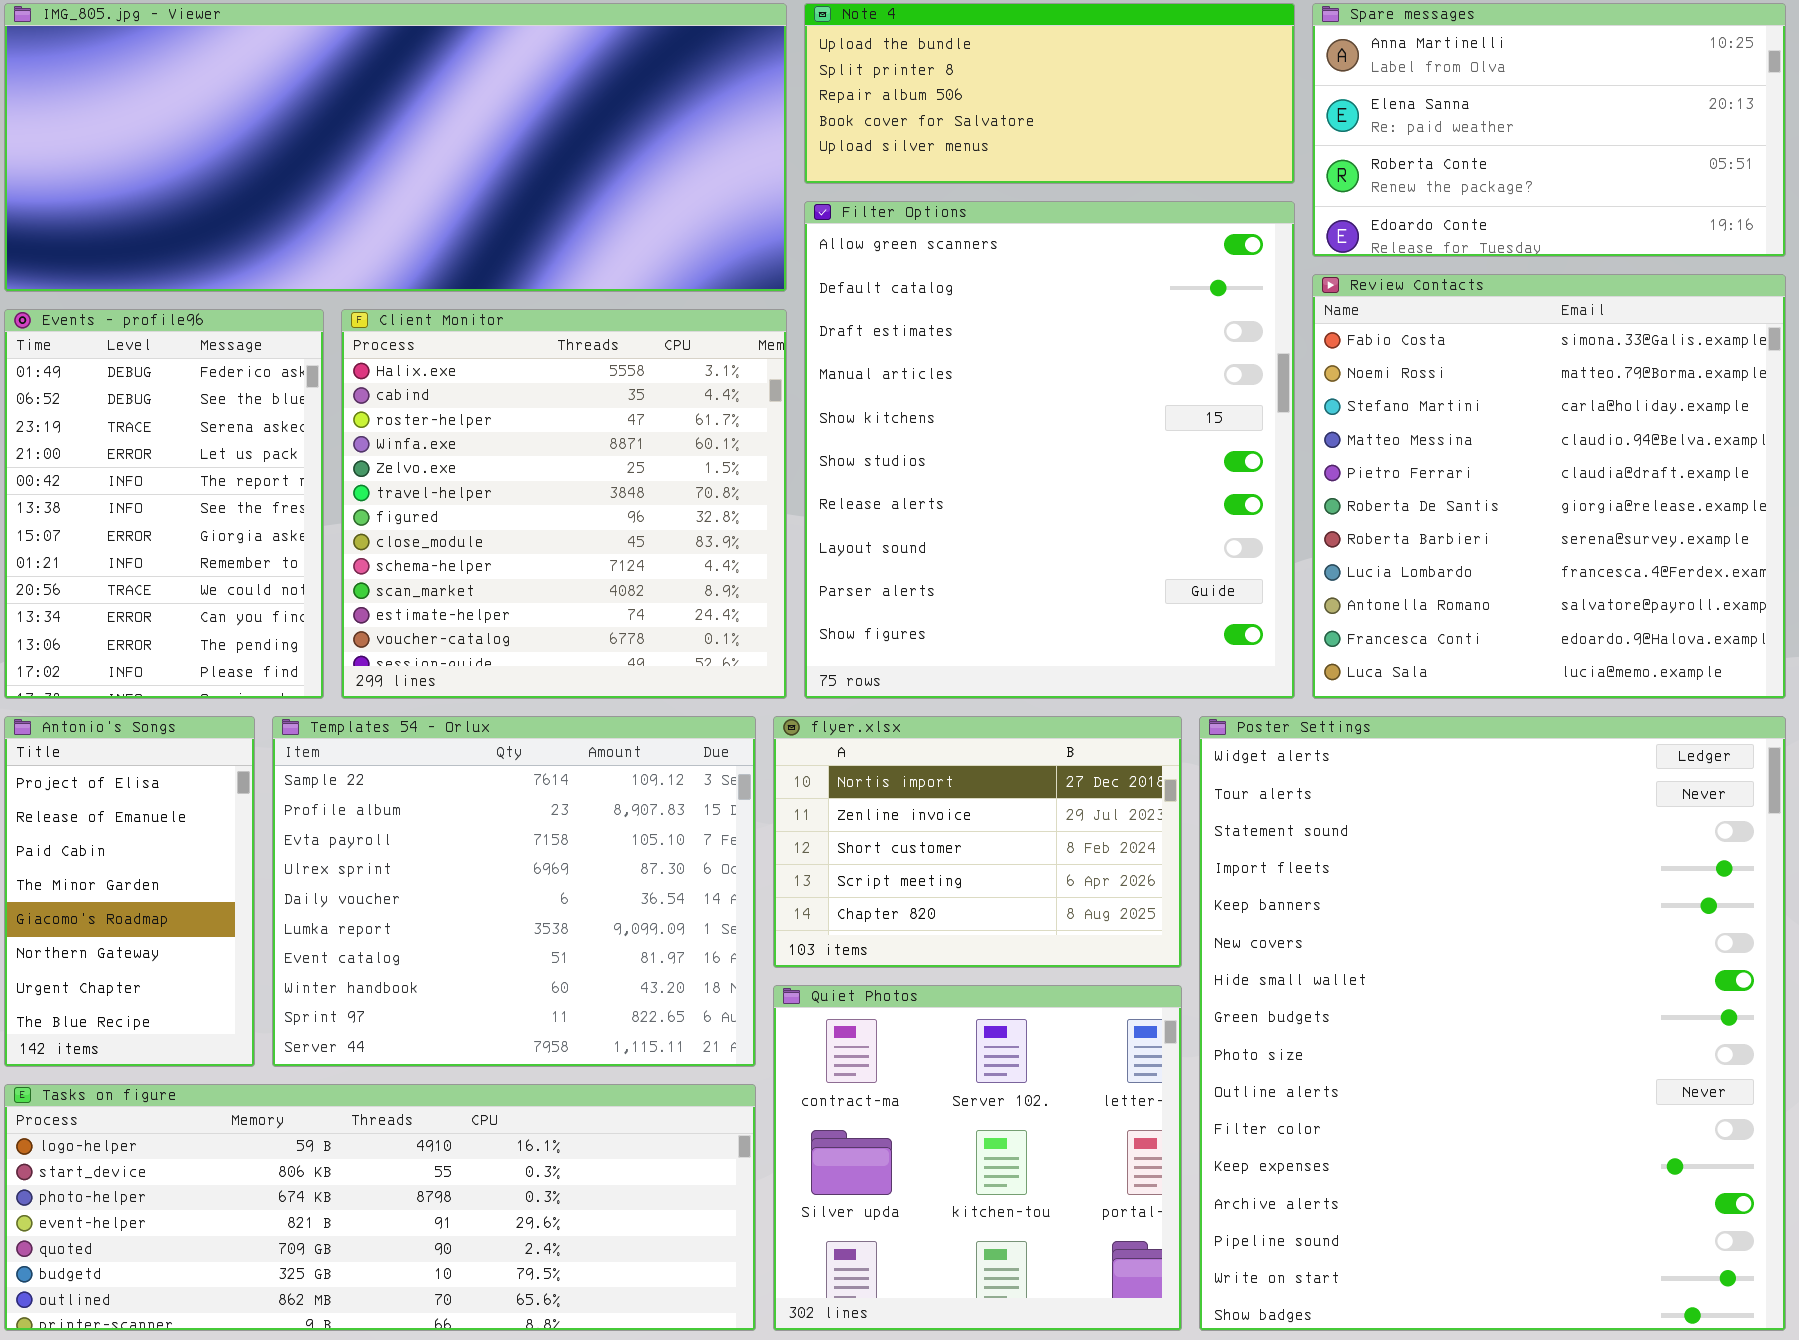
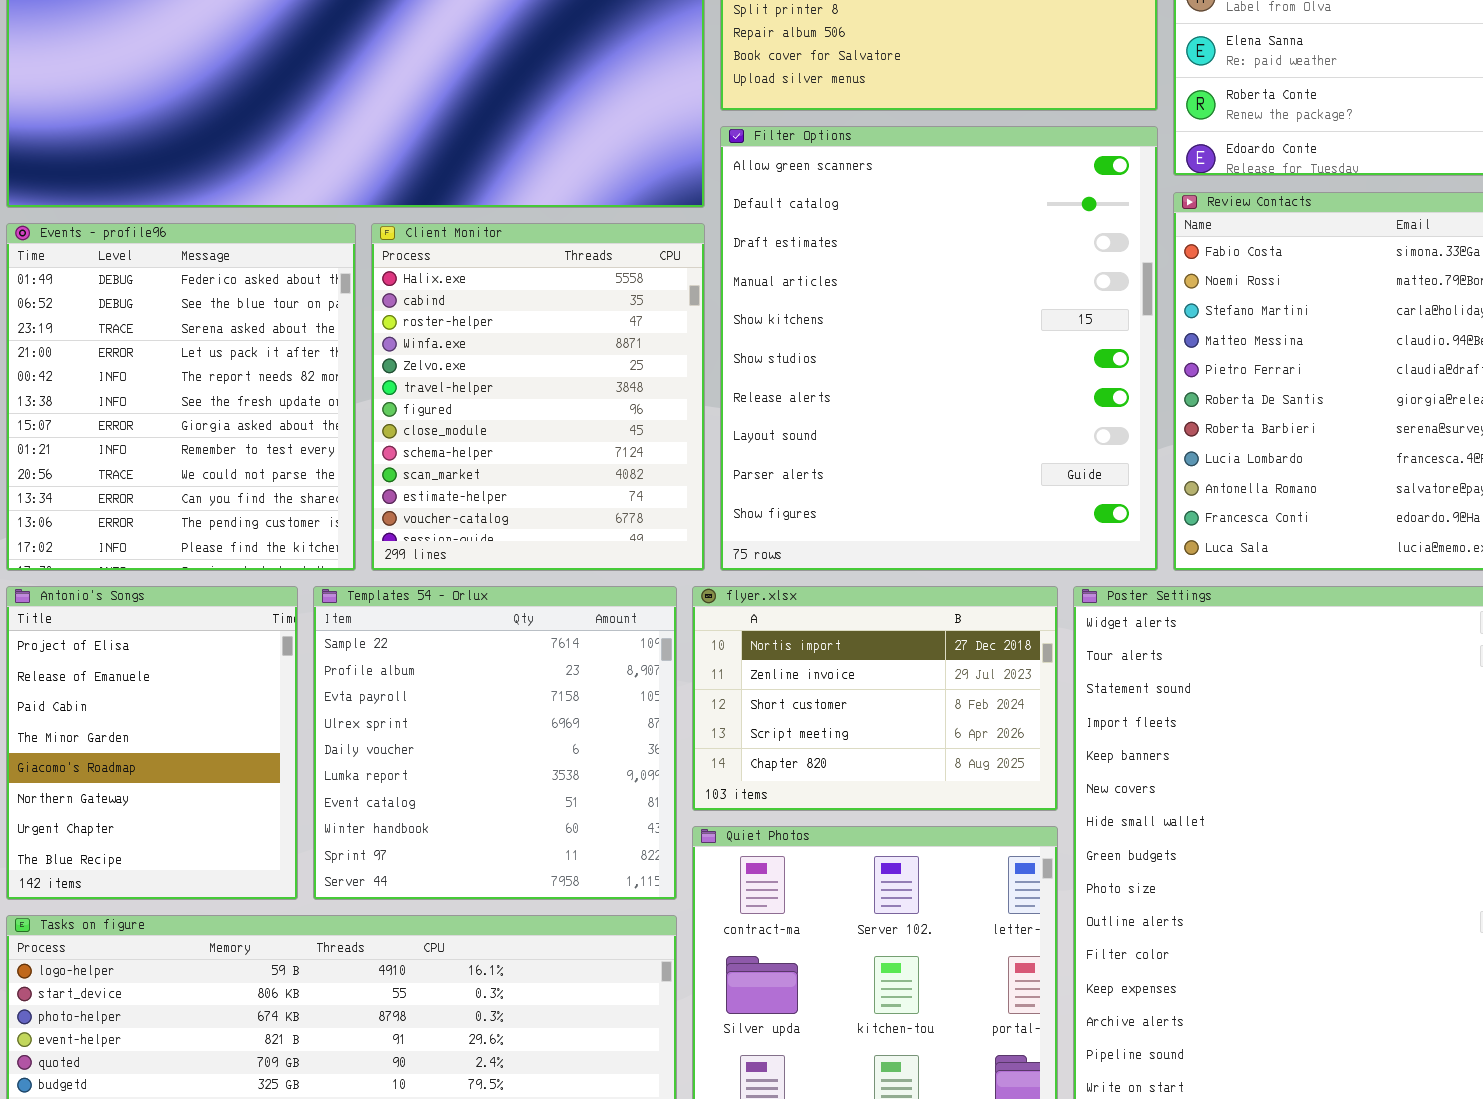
Events - profile96: [4,309,324,699] -> [6,223,356,571], resized
Client Monitor: [341,309,787,699] -> [371,223,705,571], resized
Antonio's Songs: [4,716,255,1067] -> [6,586,298,900], resized
Templates 54 - Orlux: [272,716,756,1067] -> [313,586,677,900], resized

